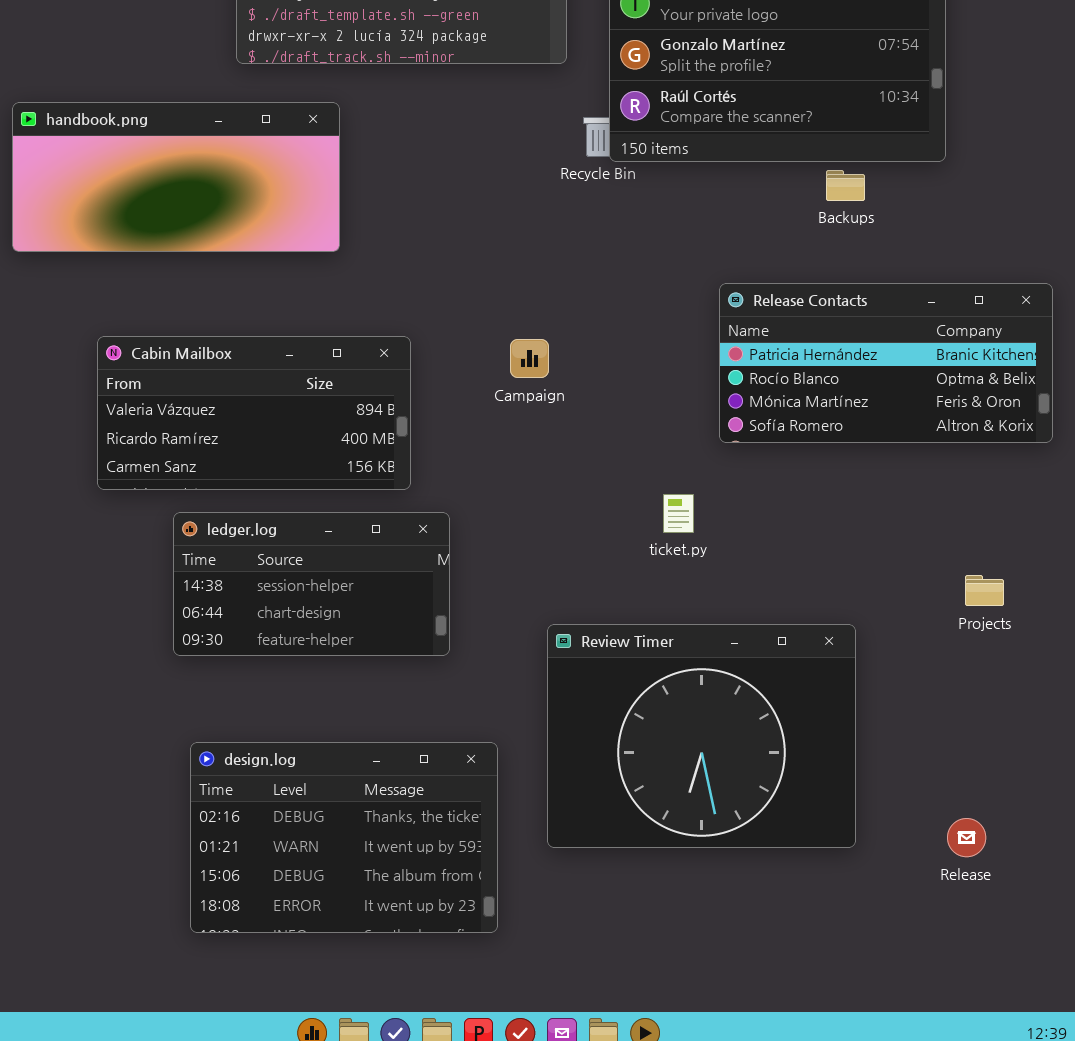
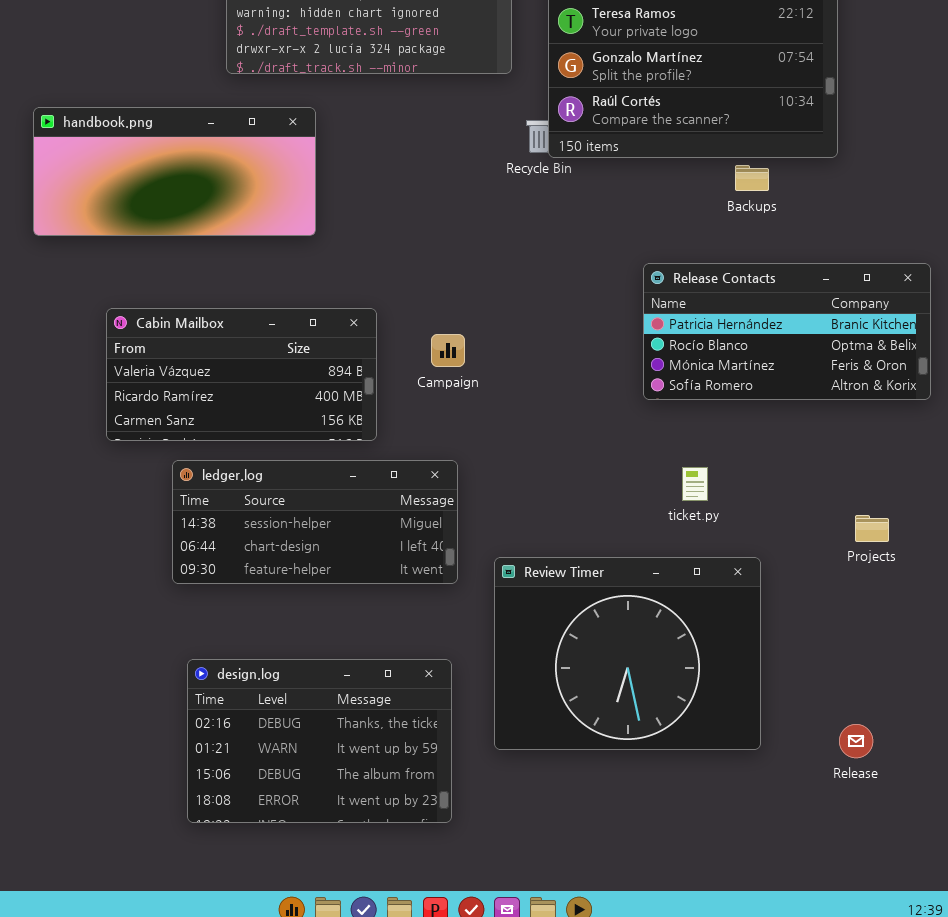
Campaign: [510,339,549,378] -> [431,334,465,367], moved
ticket.py: [663,494,694,533] -> [682,467,708,501], moved
ledger.log: [173,512,450,656] -> [172,460,458,584], resized

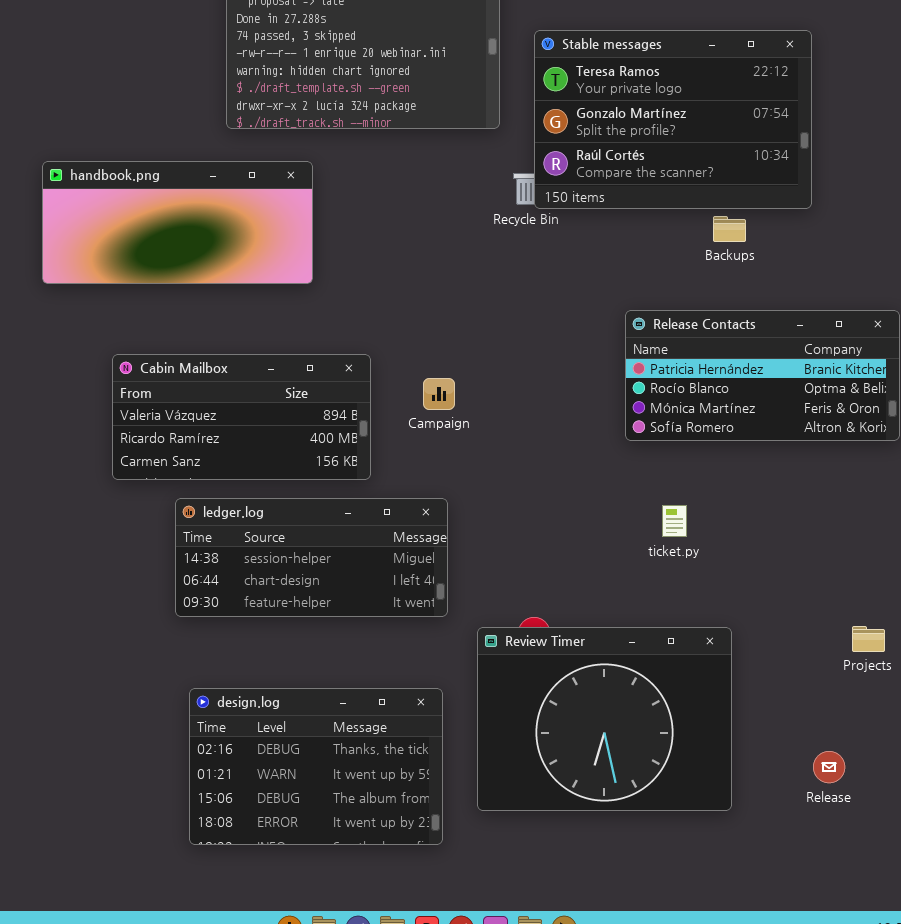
Projects: [855,515,889,542] -> [852,626,885,652], moved
Review Timer: [494,557,761,750] -> [477,627,732,811], moved

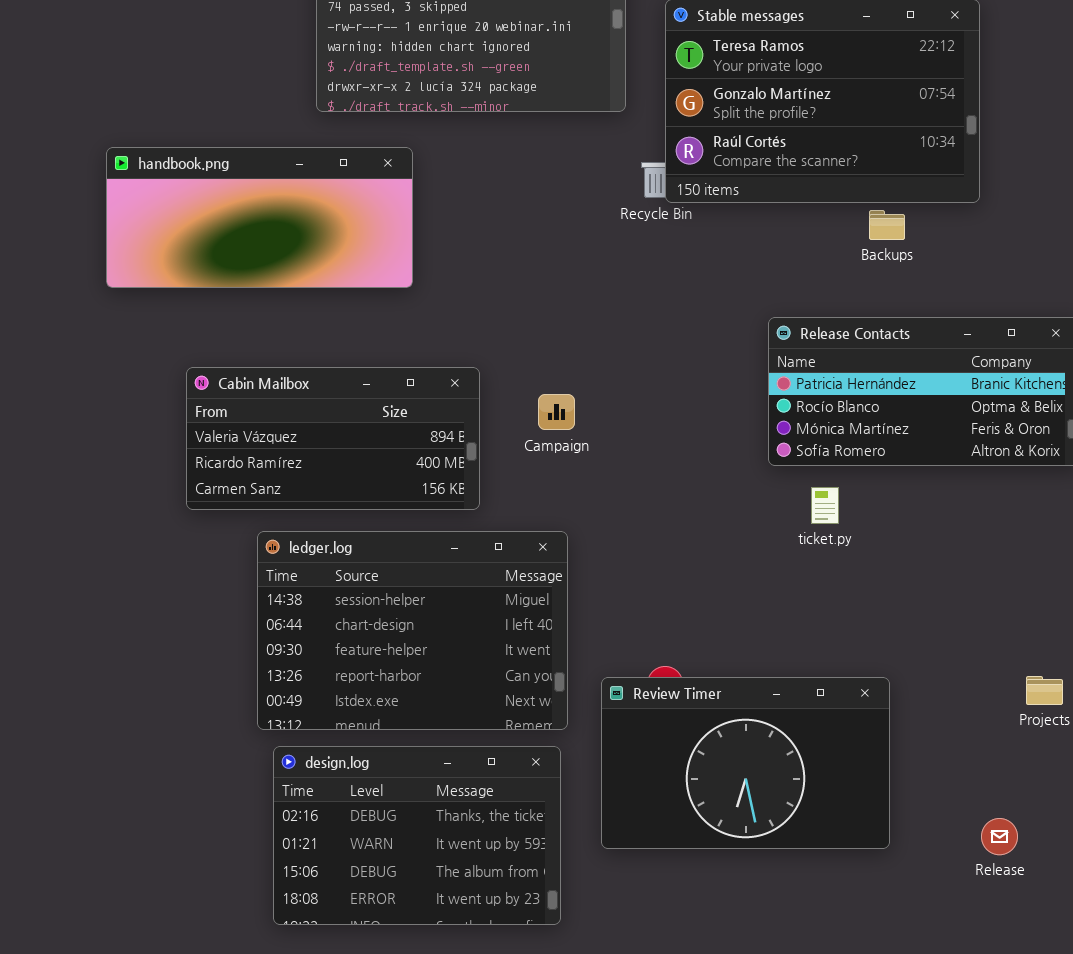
ledger.log: [175,498,448,617] -> [257,531,568,730], resized
ticket.py: [662,505,687,537] -> [811,487,839,524], moved
Review Timer: [477,627,732,811] -> [601,677,890,849], resized

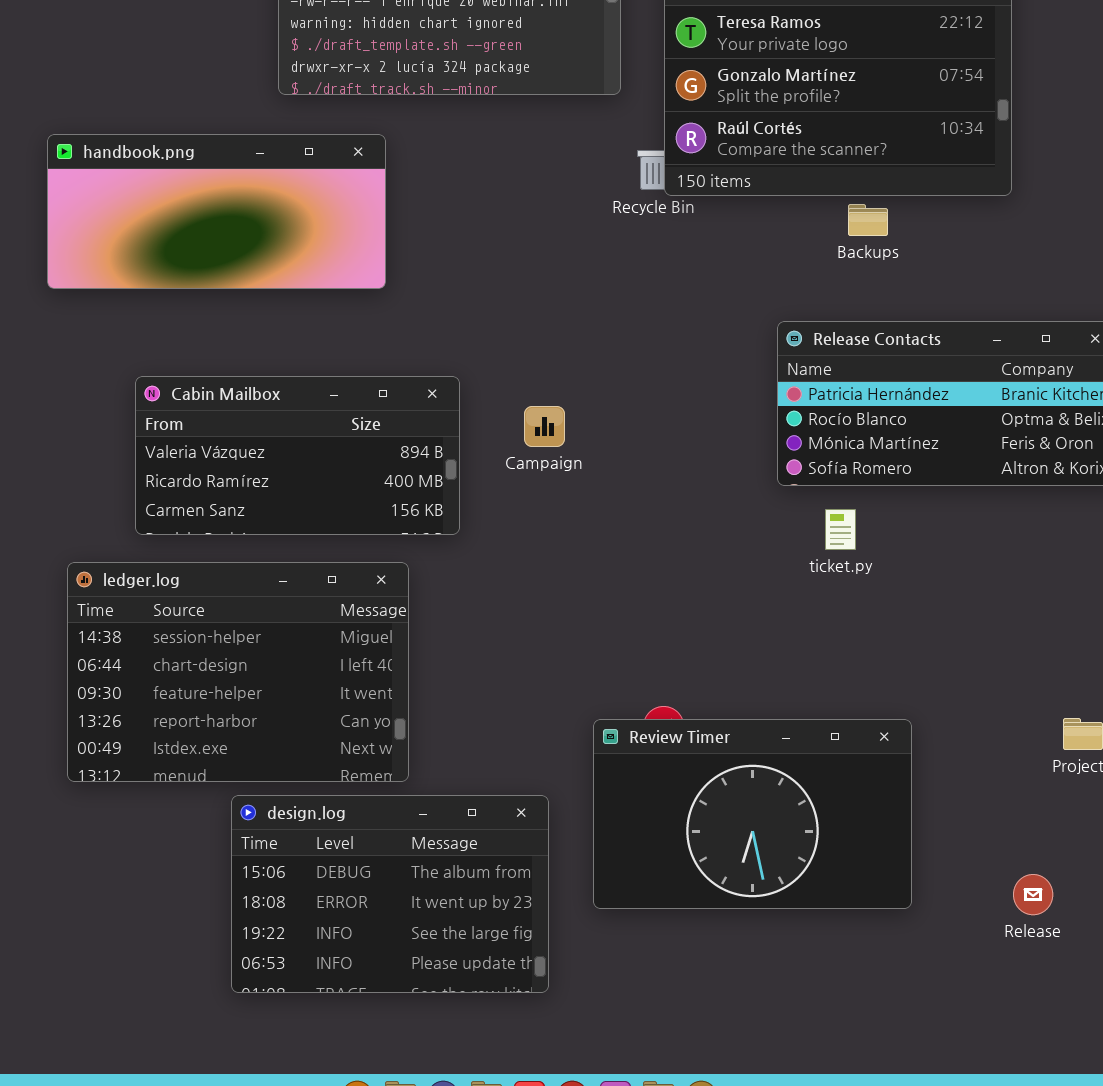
Backups: [869,210,905,240] -> [848,204,888,236], moved
ledger.log: [257,531,568,730] -> [67,562,409,782], moved
design.log: [273,746,561,925] -> [231,795,549,993], scrolled down 2 rows

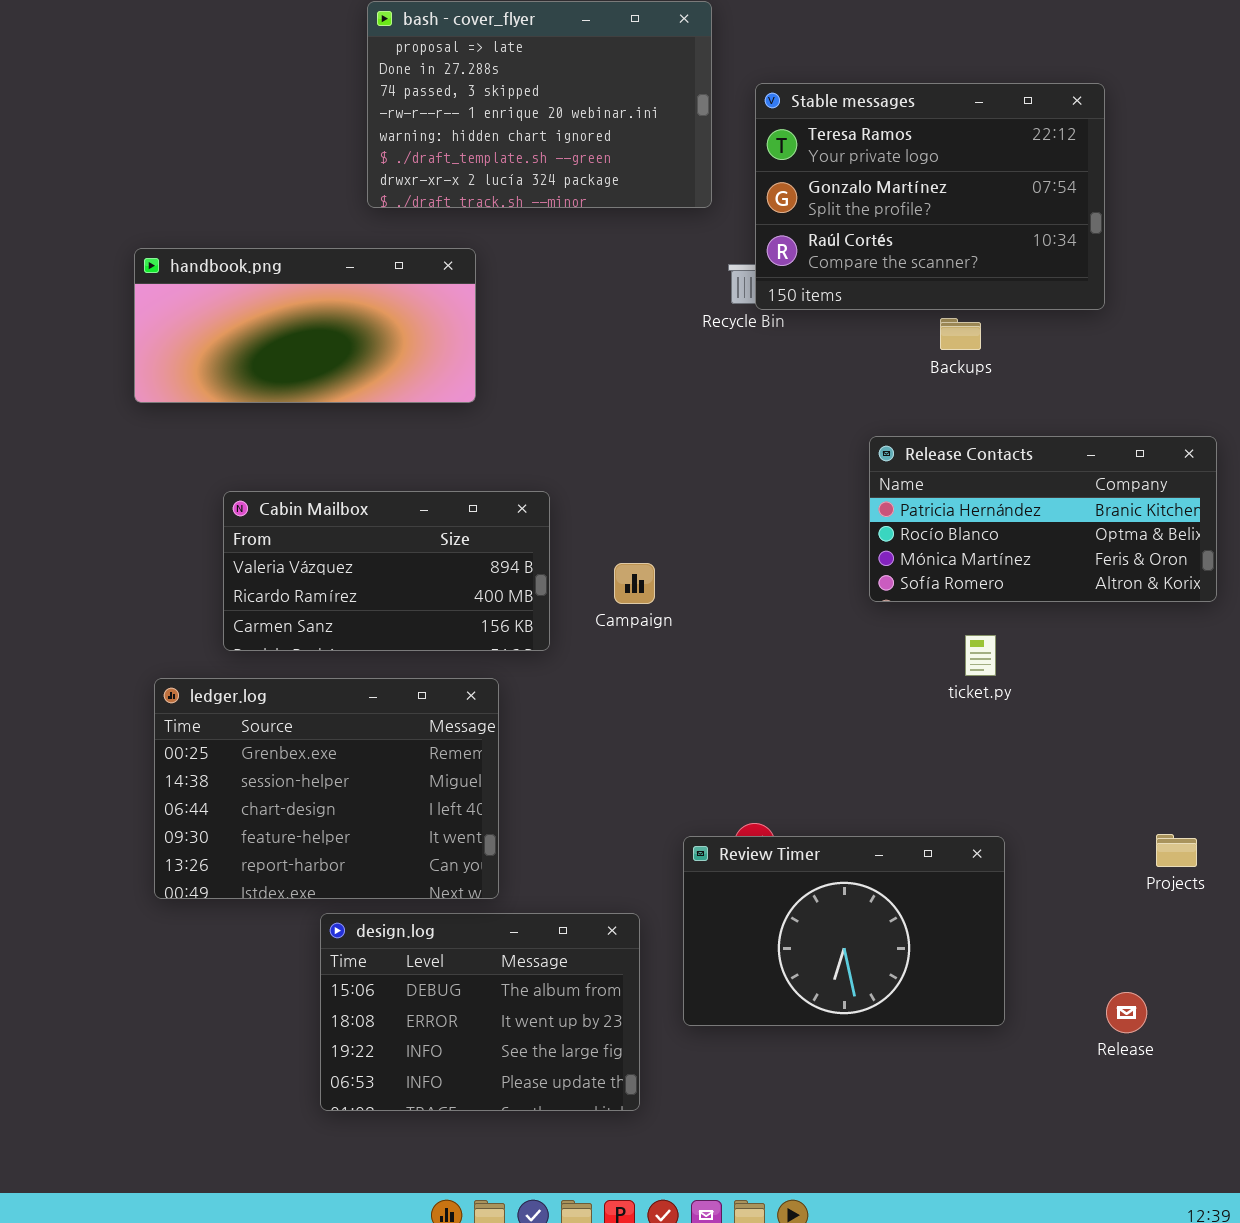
Campaign: [524,406,565,447] -> [614,563,655,604], moved
ticket.py: [825,509,856,550] -> [965,635,996,676], moved
ledger.log: [67,562,409,782] -> [154,678,499,899], scrolled up 1 row

